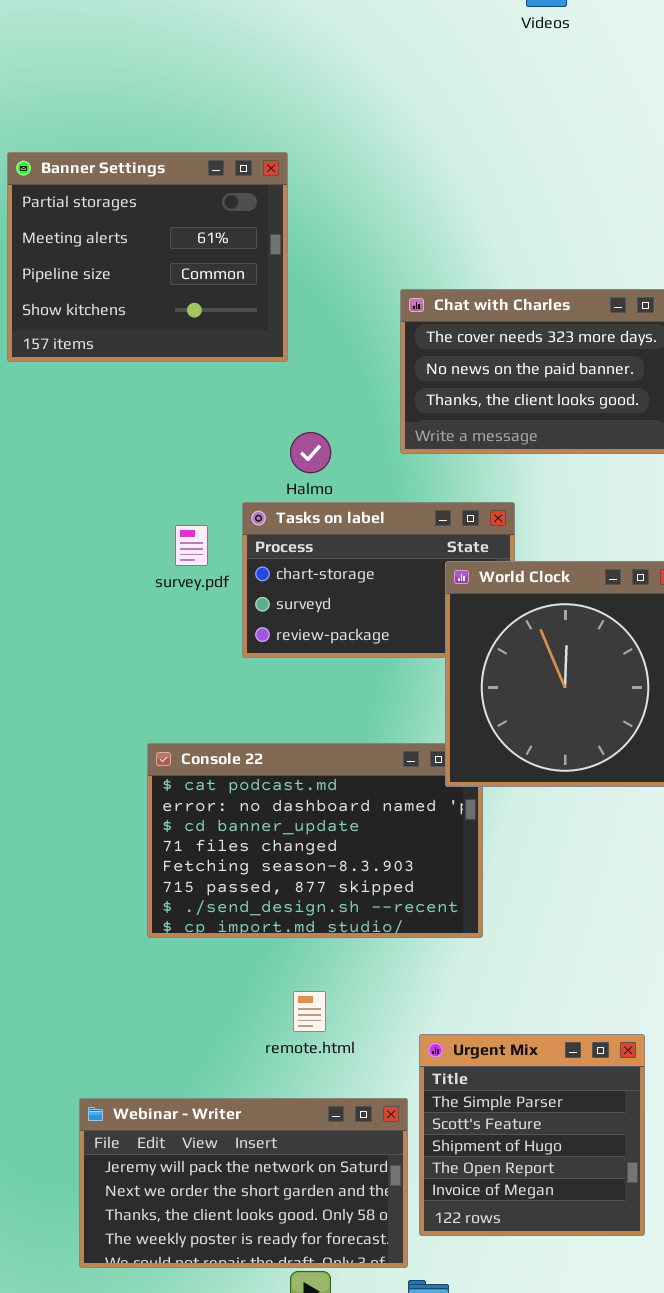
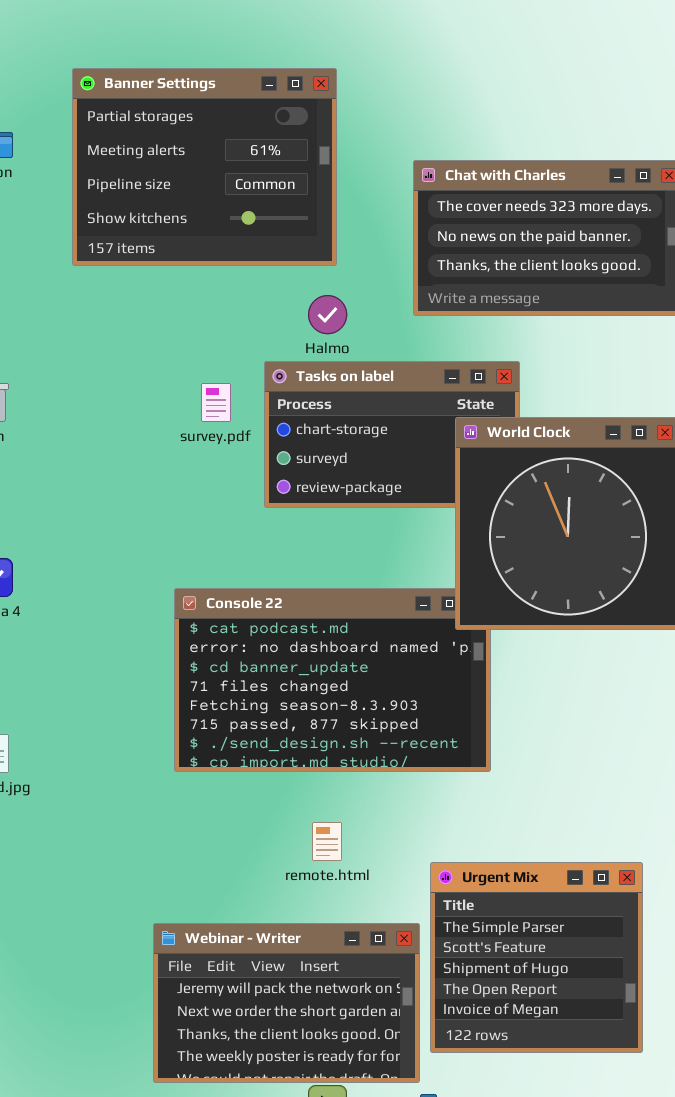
Banner Settings: [7,152,288,362] -> [72,68,337,266], moved
Webinar - Writer: [79,1098,408,1268] -> [153,923,420,1083], resized

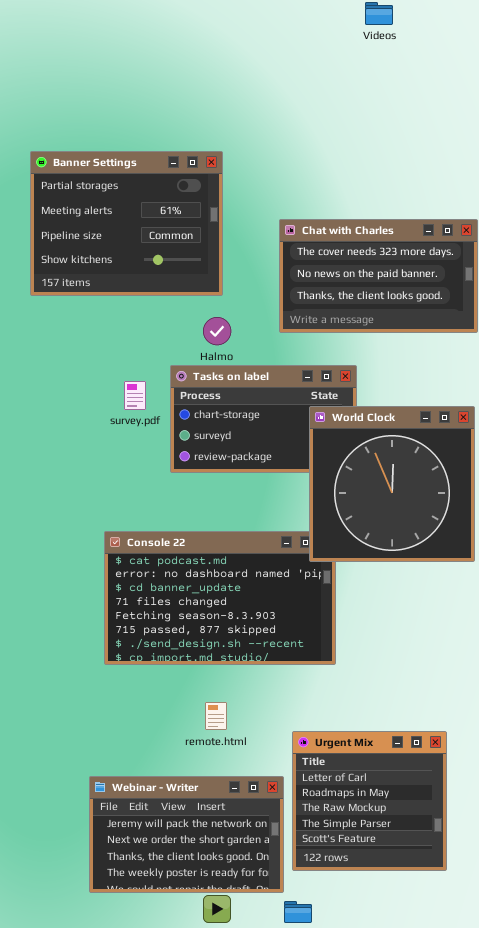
Urgent Mix: [430,862,643,1053] -> [292,731,447,871], scrolled up 3 rows

